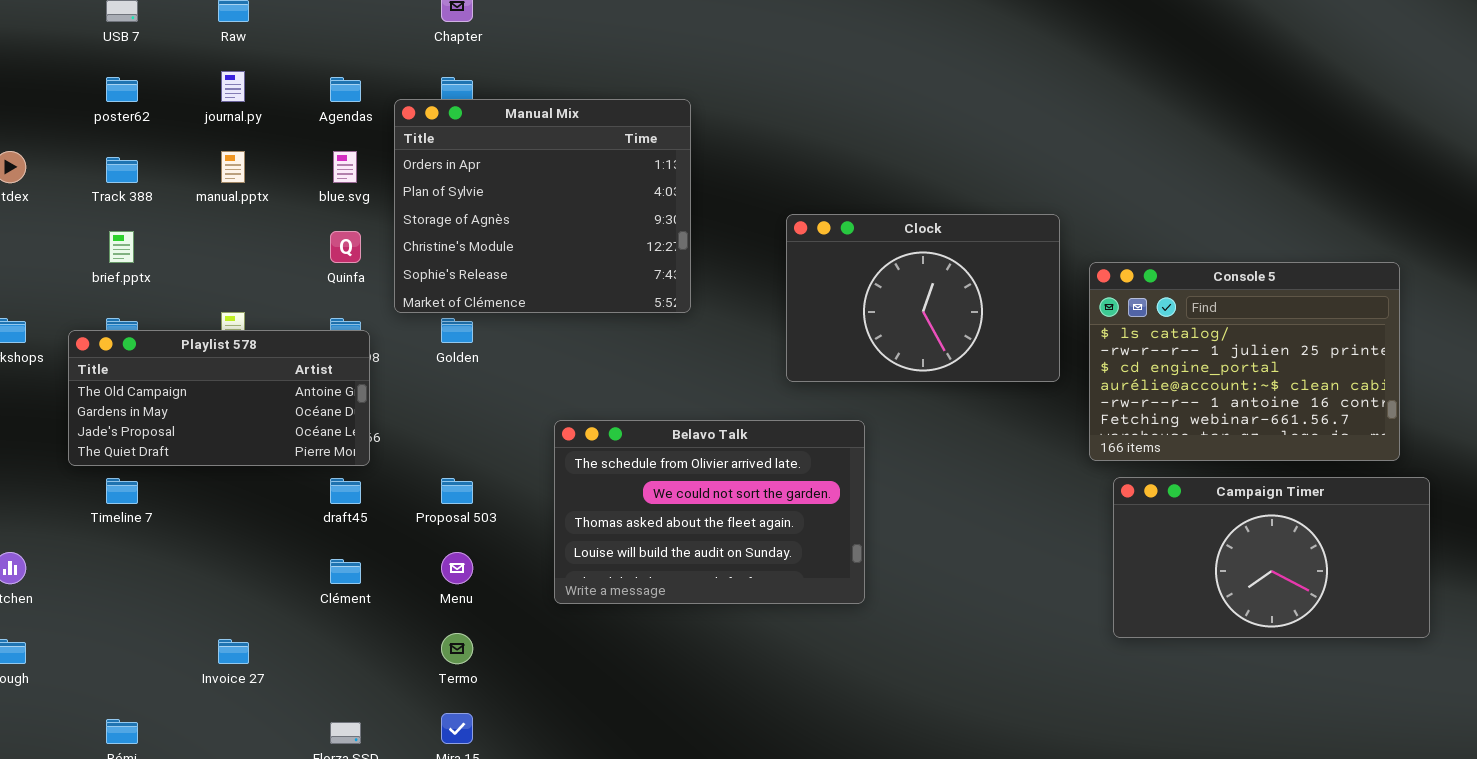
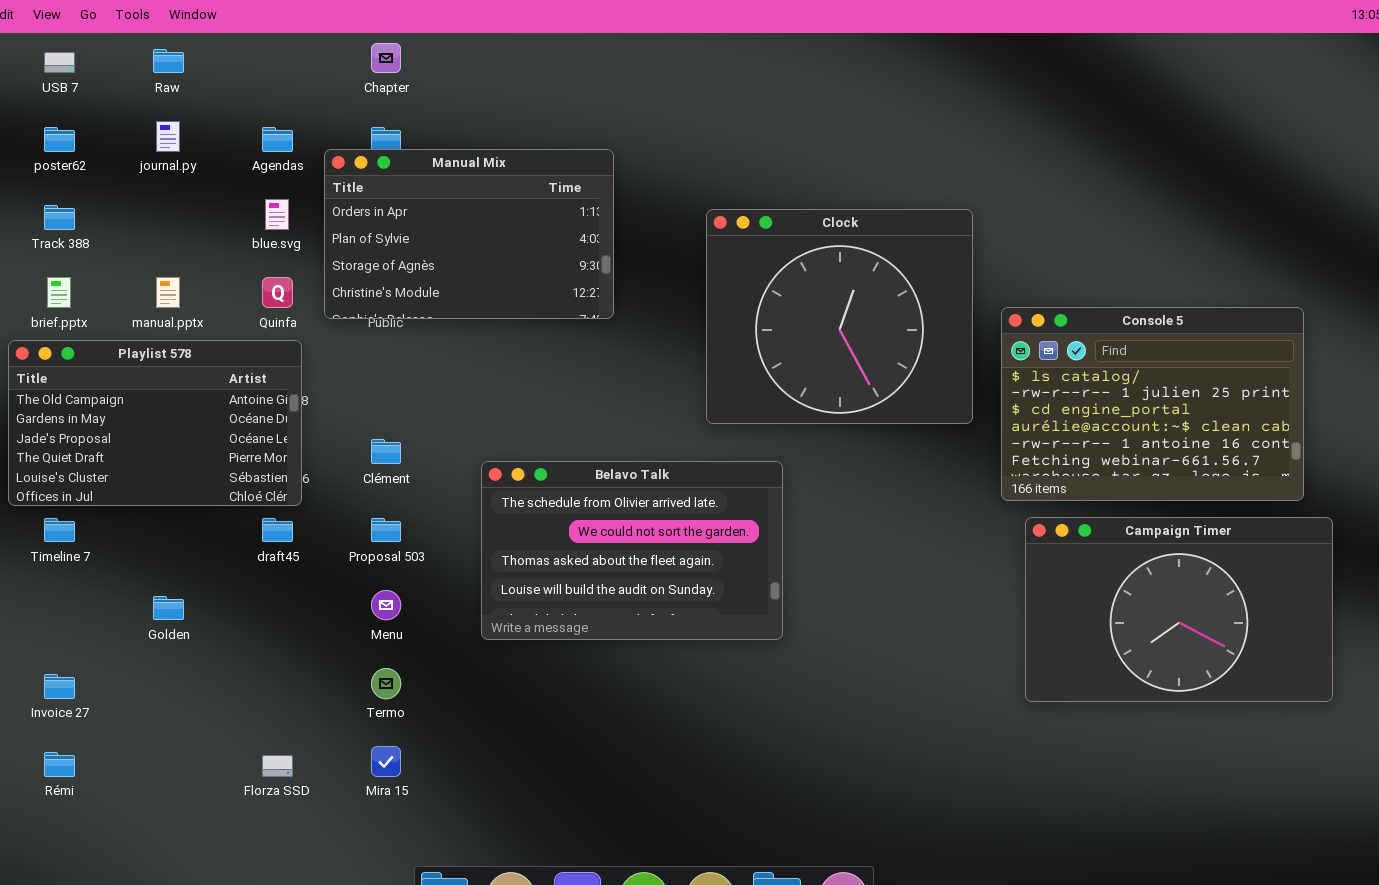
Manual Mix: [394,99,691,313] -> [324,149,614,319], resized
manual.pptx: [221,151,245,183] -> [156,277,180,308], moved
Clock: [786,214,1060,382] -> [706,209,973,424], resized
Golden: [441,318,473,343] -> [153,596,184,620], moved
Playlist 578: [68,330,370,466] -> [8,340,302,506], resized
Campaign Timer: [1113,477,1430,638] -> [1025,517,1333,702], resized
Clément: [330,559,361,584] -> [371,439,401,464], moved
Invoice 27: [218,639,249,664] -> [44,674,75,699], moved

